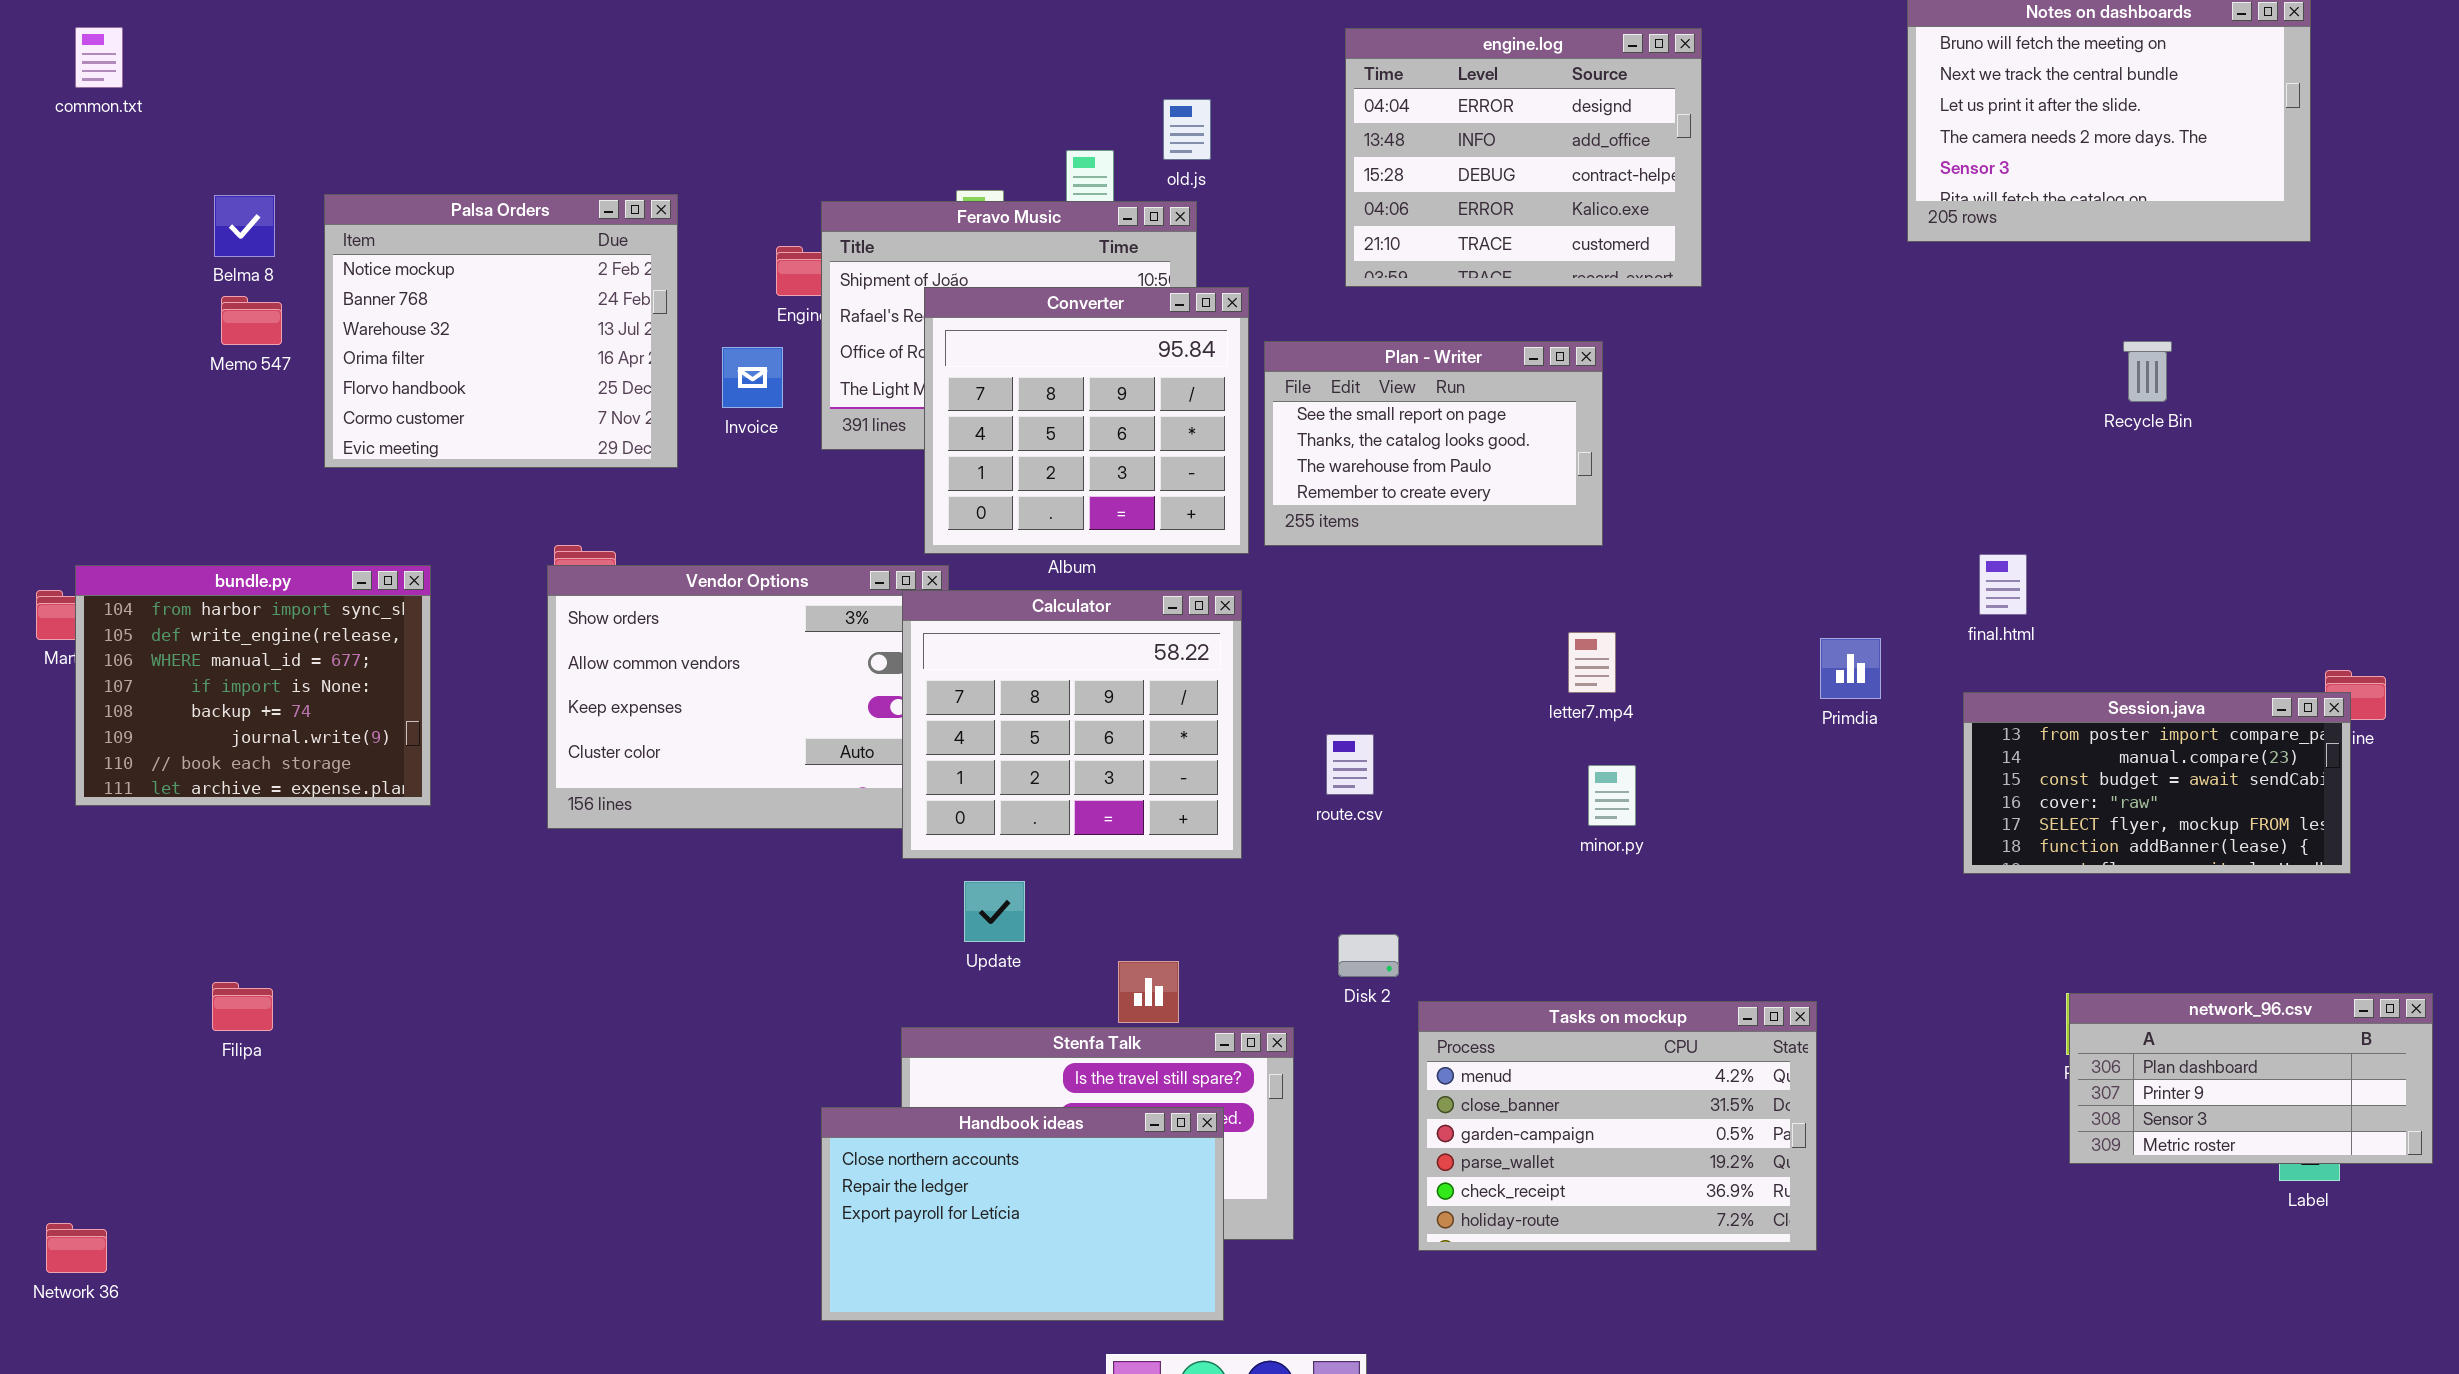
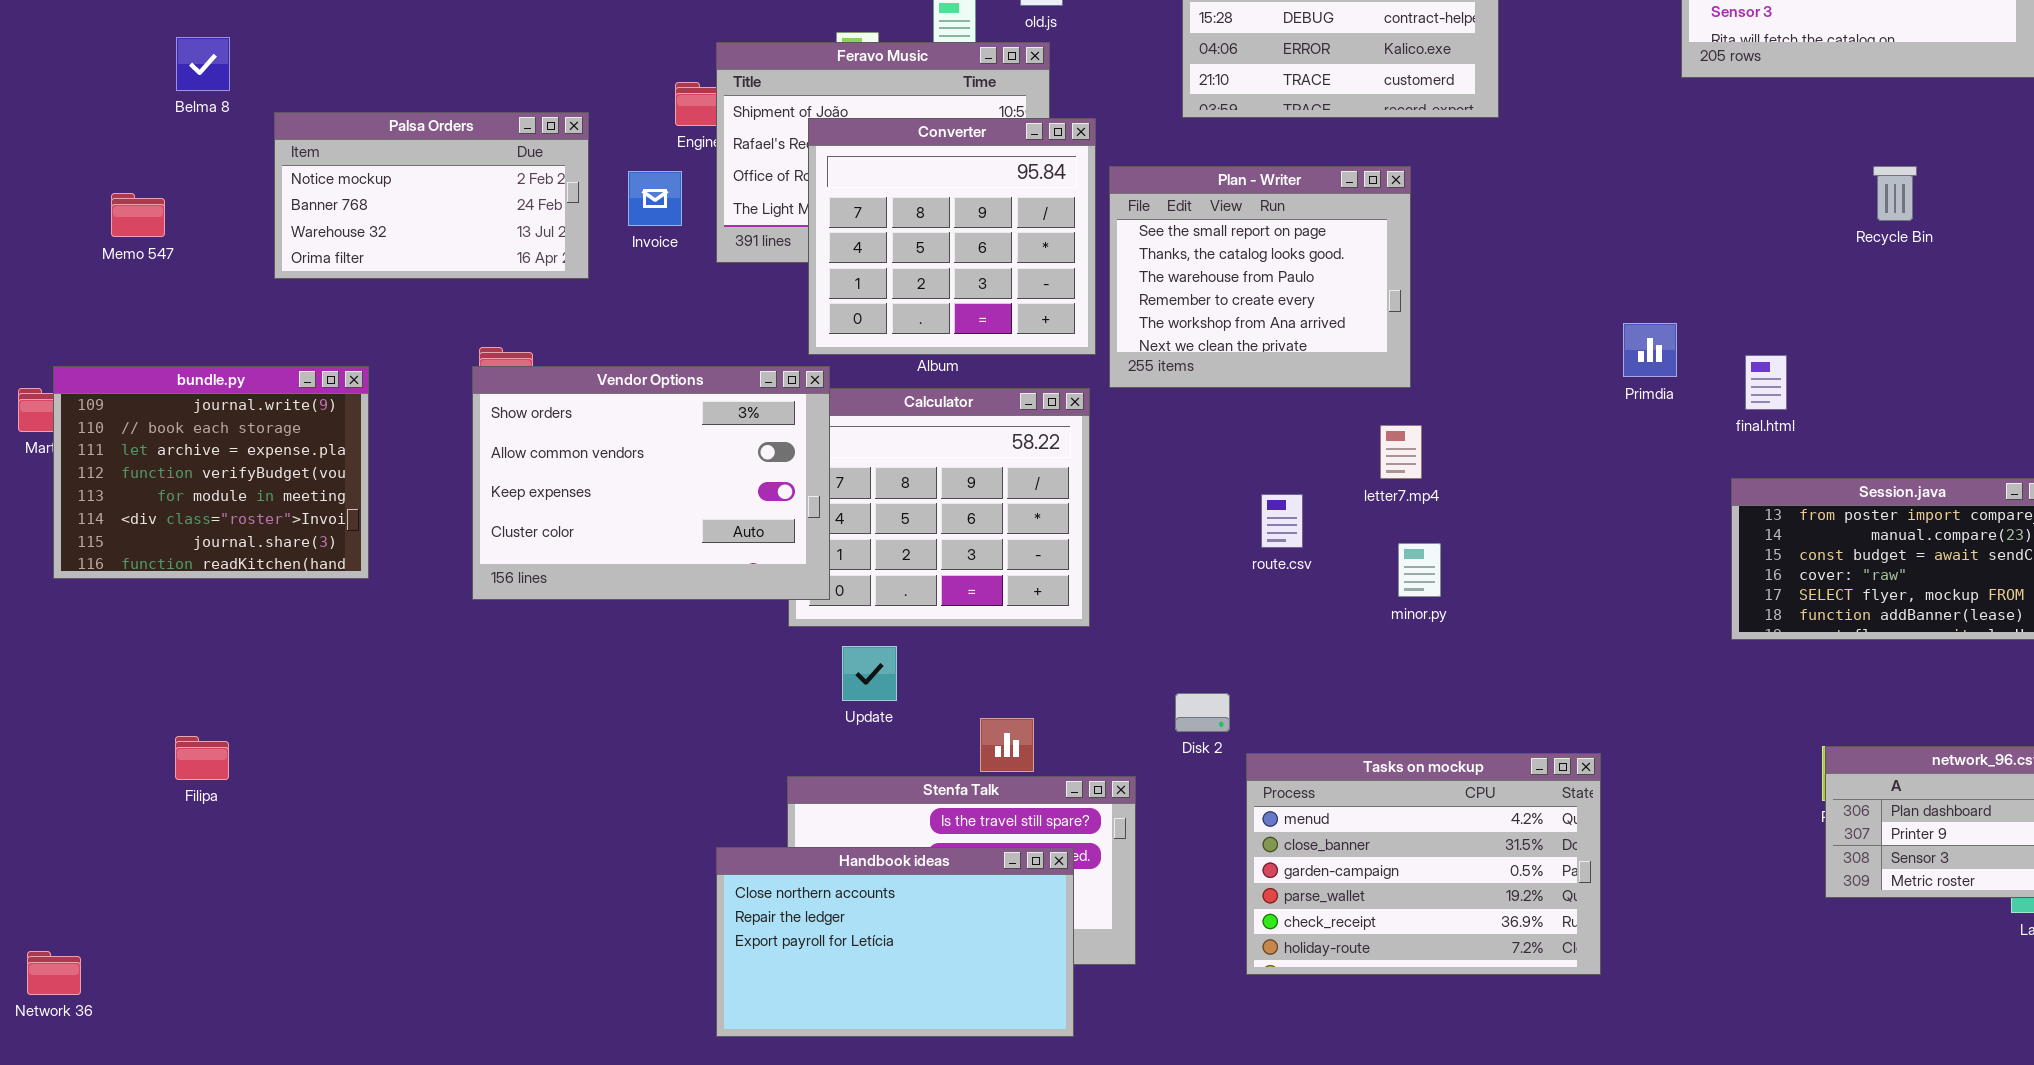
Palsa Orders: [324,194,678,468] -> [274,112,589,279], resized
Memo 547: [221,296,282,345] -> [111,193,165,237], moved
Plan - Writer: [1264,341,1603,546] -> [1109,166,1411,388], resized
bundle.py: [75,565,431,806] -> [53,366,369,579], scrolled down 5 rows
Vendor Options: [547,565,949,829] -> [472,366,830,600], raised
Primdia: [1820,638,1881,699] -> [1623,323,1677,377], moved
route.csv: [1326,734,1374,795] -> [1261,494,1303,548], moved

